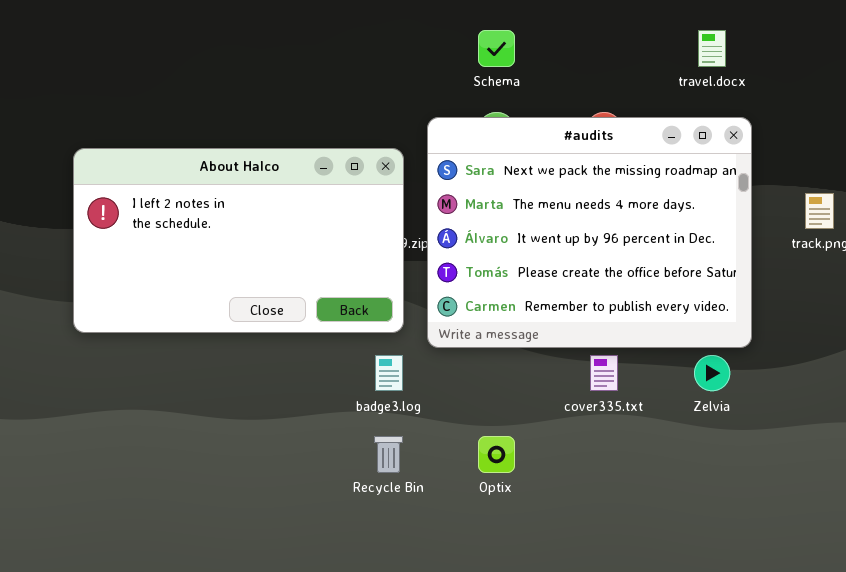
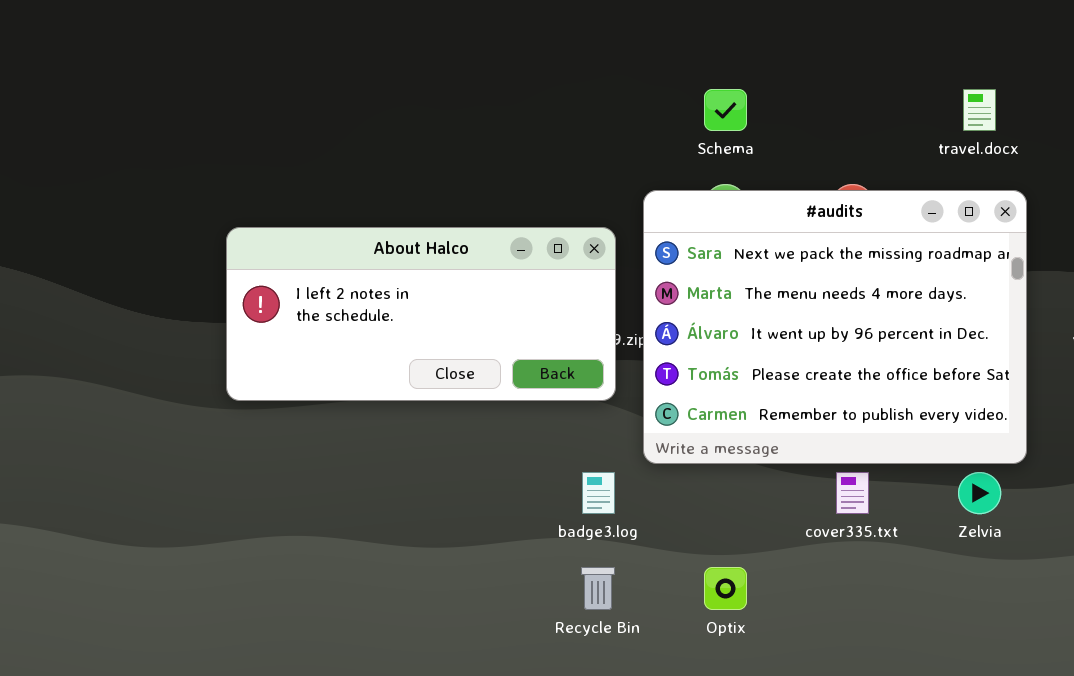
About Halco: [73,148,404,333] -> [226,227,616,401], resized

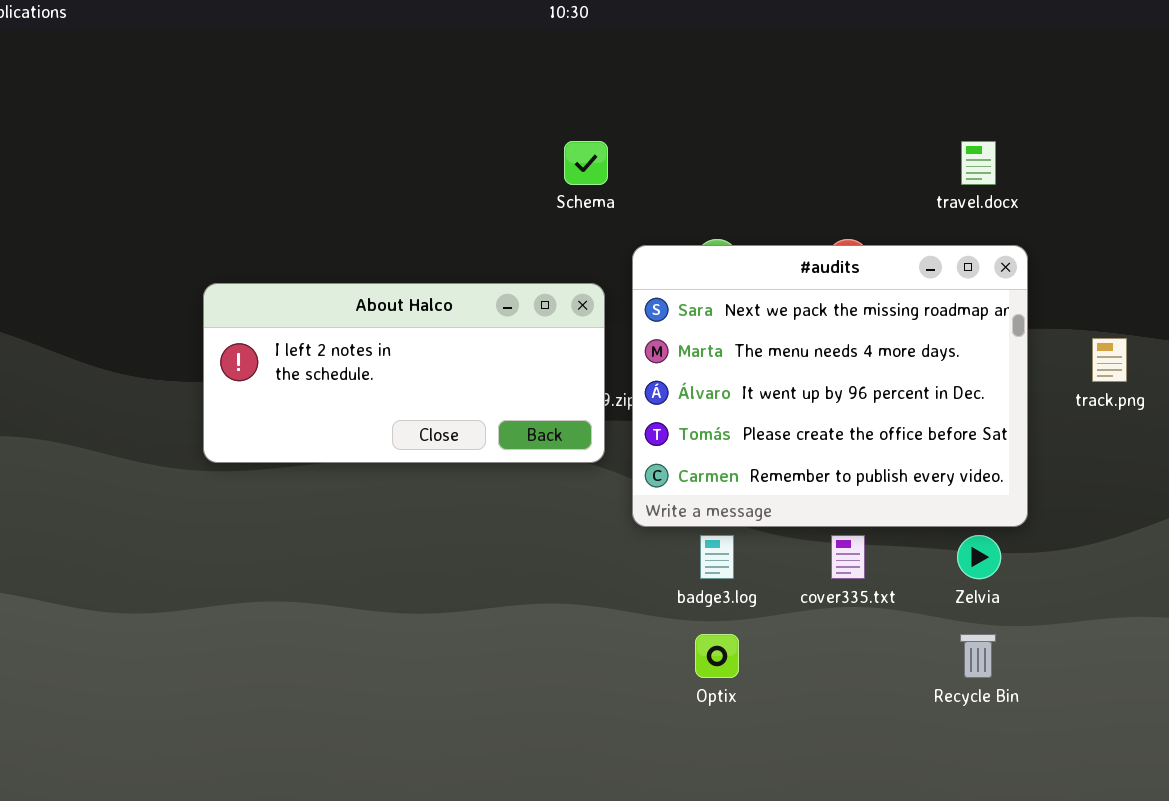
Schema: [704,89,747,131] -> [564,141,608,185], moved
badge3.log: [582,472,615,514] -> [700,535,734,579], moved
Recycle Bin: [581,567,615,610] -> [960,634,996,678], moved

